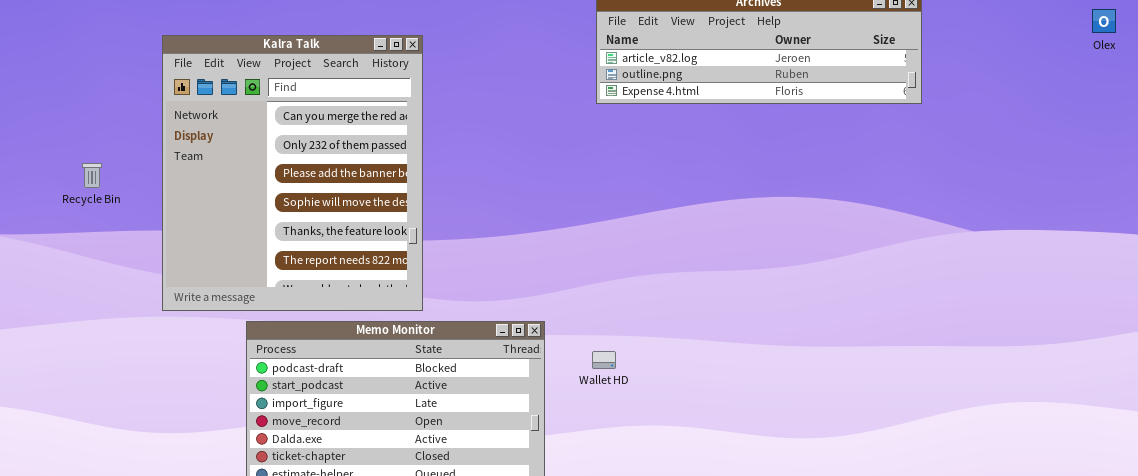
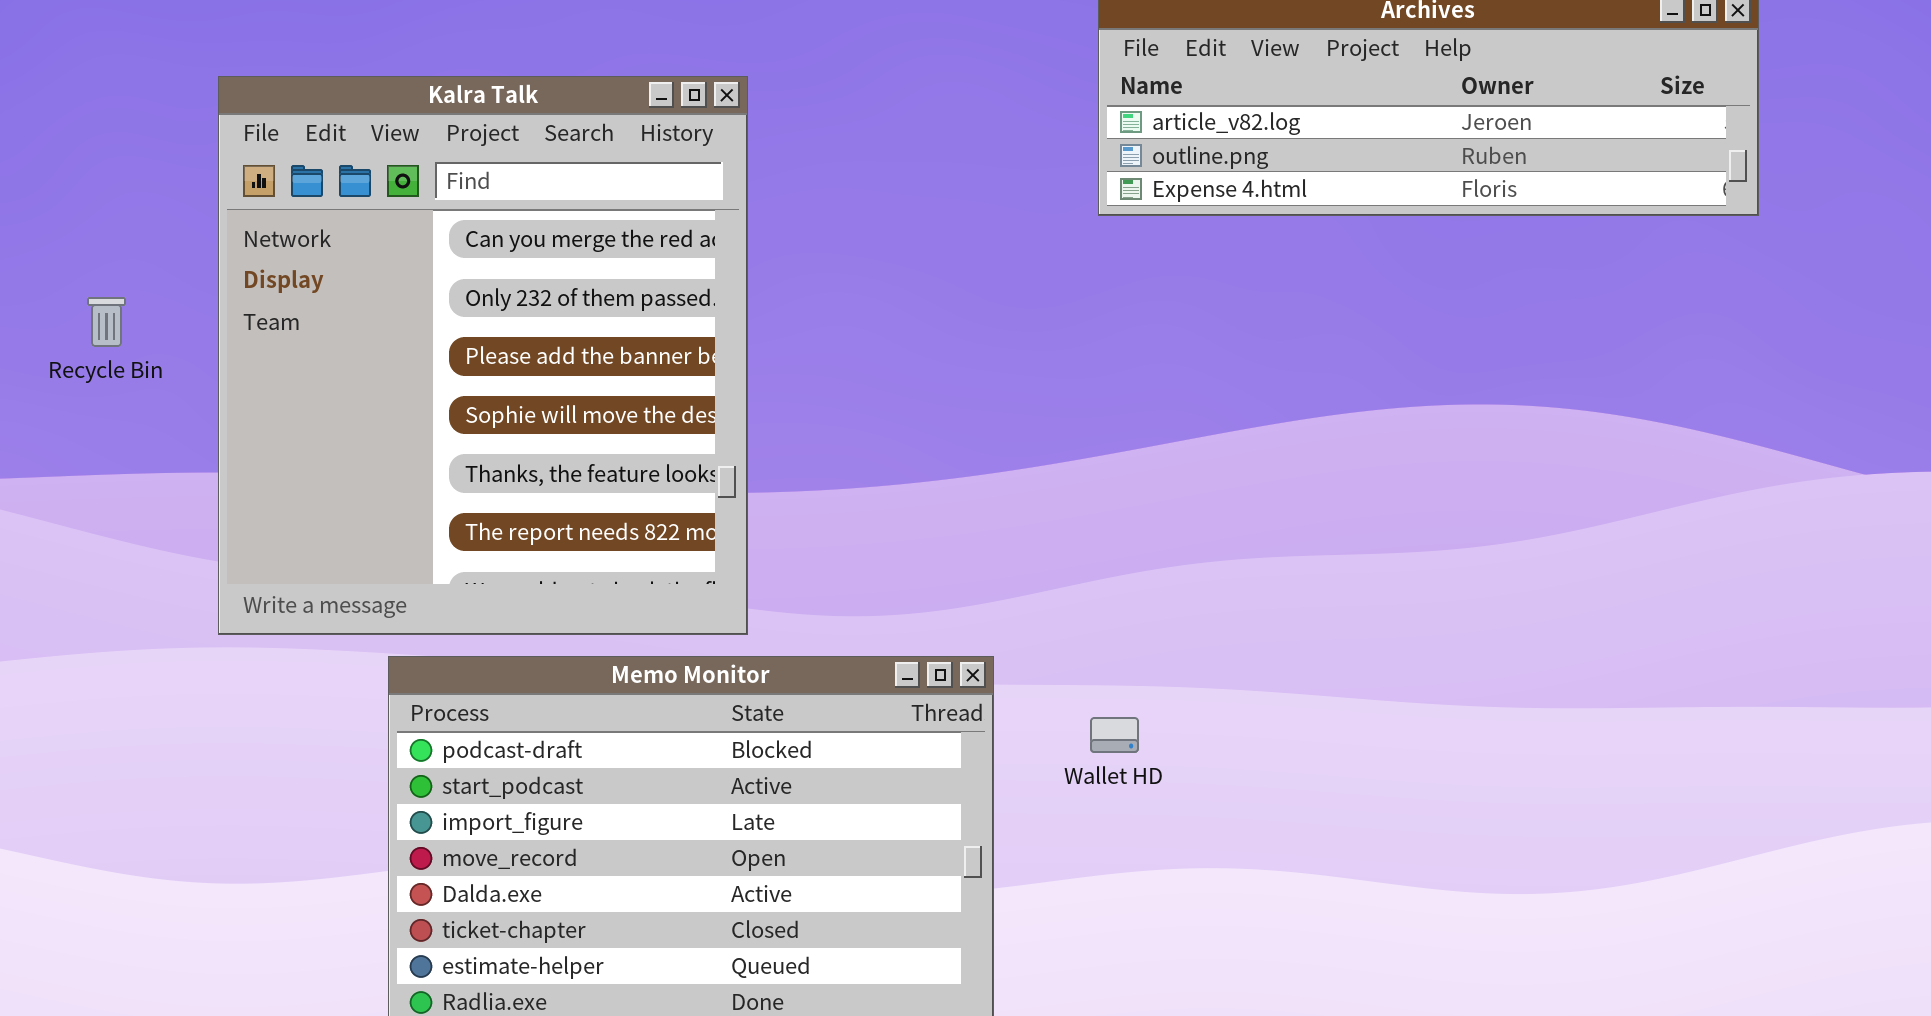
Recycle Bin: [82,163,102,188] -> [87,297,126,347], moved

